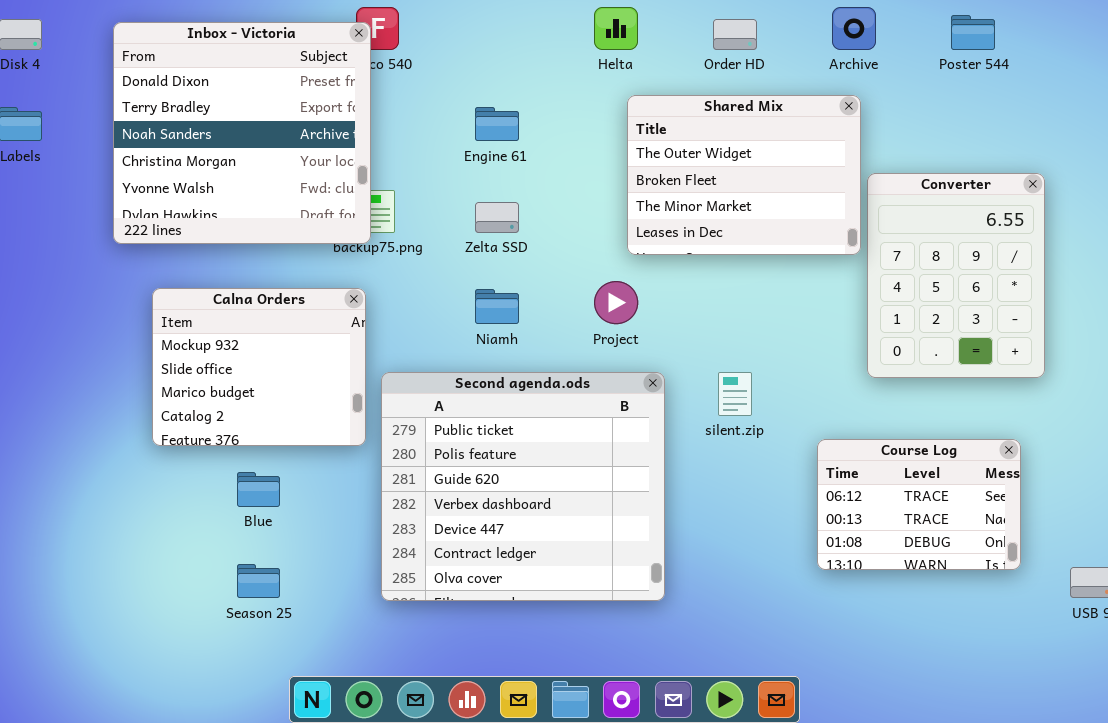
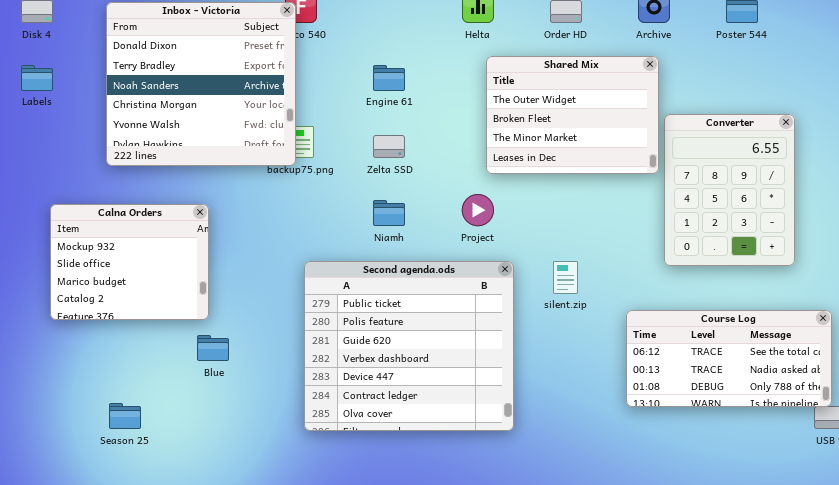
Calna Orders: [152,288,366,446] -> [50,204,209,320], moved
Course Log: [817,439,1021,570] -> [626,310,832,407], resized
Season 25: [237,564,280,598] -> [109,403,141,429], moved

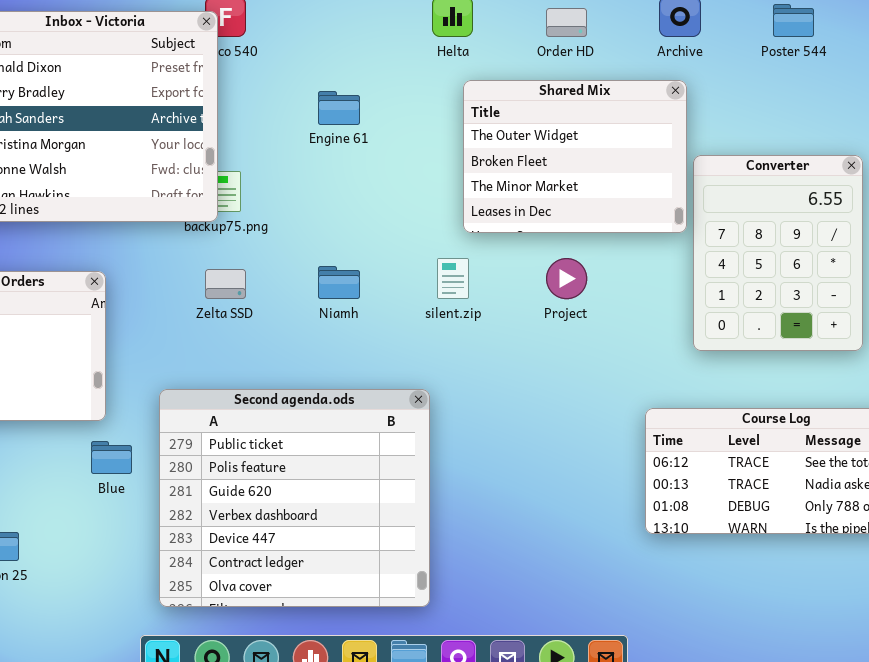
Zelta SSD: [373,135,405,158] -> [205,269,246,299], moved
Project: [462,194,494,226] -> [546,258,587,299], moved
Second agenda.ods: [304,261,514,431] -> [159,389,430,607], moved
silent.zip: [553,261,578,294] -> [437,258,469,299], moved

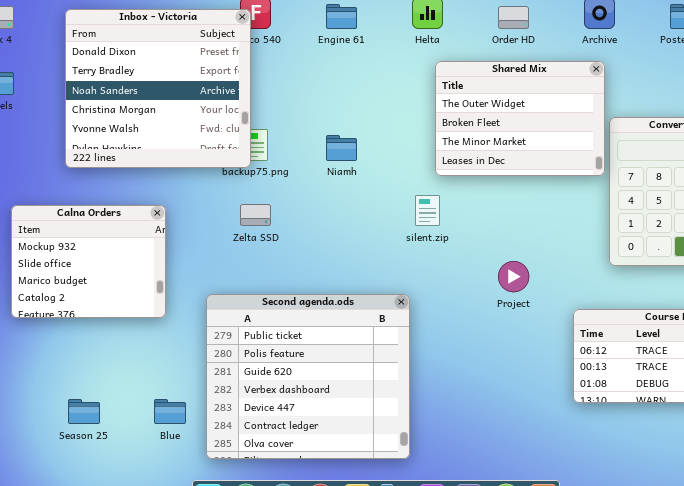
Engine 61: [318,91,360,125] -> [326,4,357,29], moved
Project: [546,258,587,299] -> [498,261,529,292], moved
Niamh: [318,266,360,299] -> [326,135,357,161], moved
Blue: [91,441,132,474] -> [154,399,186,424], moved

